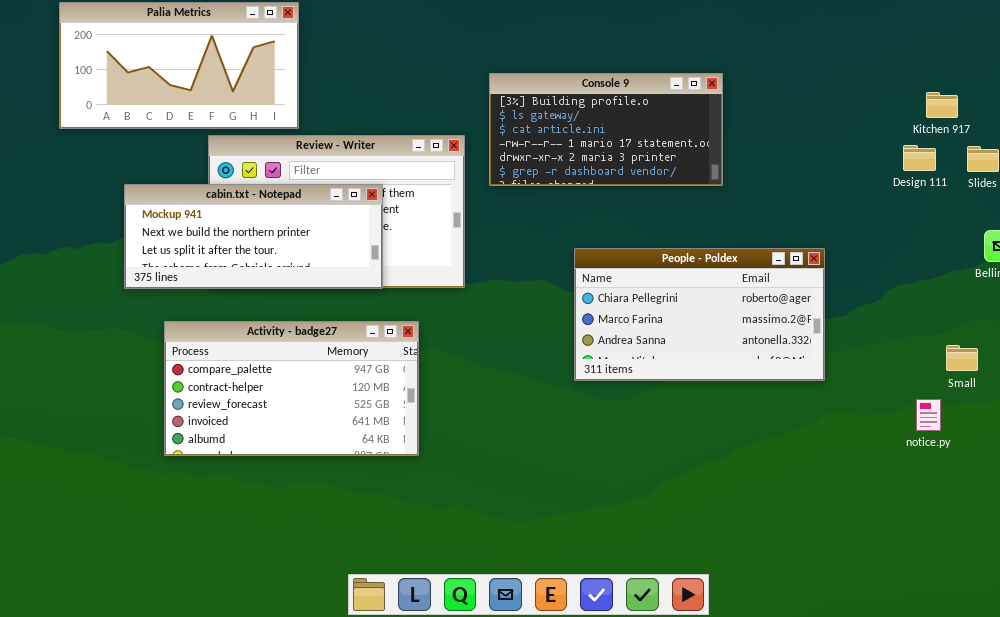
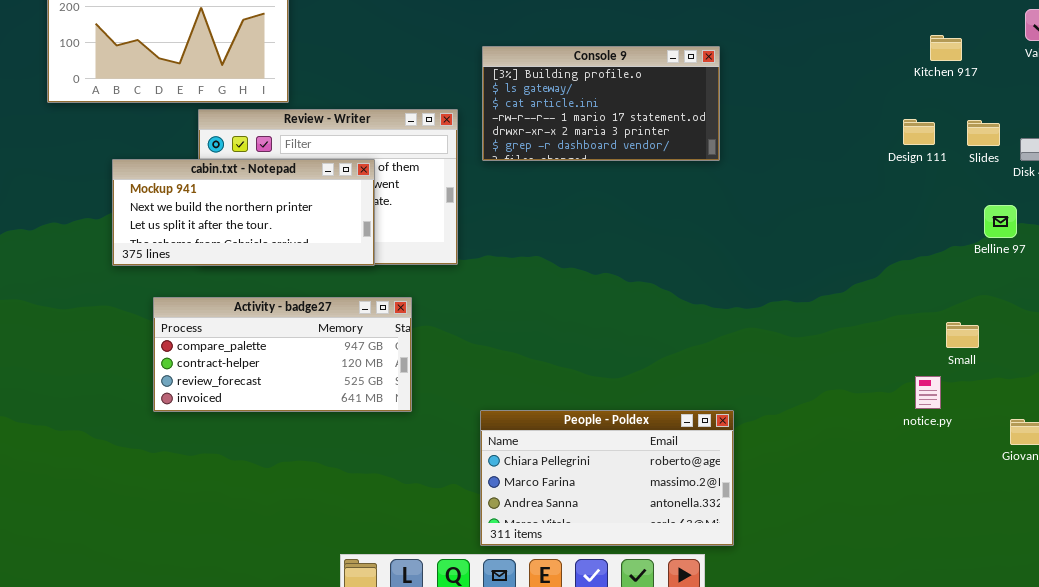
Kitchen 917: [926,92,958,118] -> [930,35,962,61], moved
People - Poldex: [574,248,825,381] -> [480,410,734,546], moved
Activity - badge27: [164,321,419,456] -> [153,297,412,412], resized

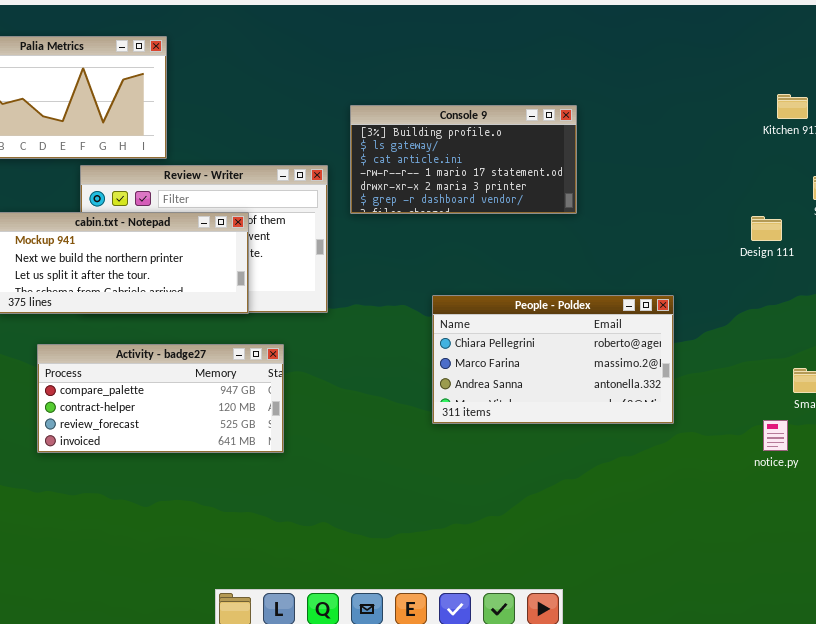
Design 111: [903,119,935,145] -> [751,216,782,241], moved
People - Poldex: [480,410,734,546] -> [432,295,674,424], moved

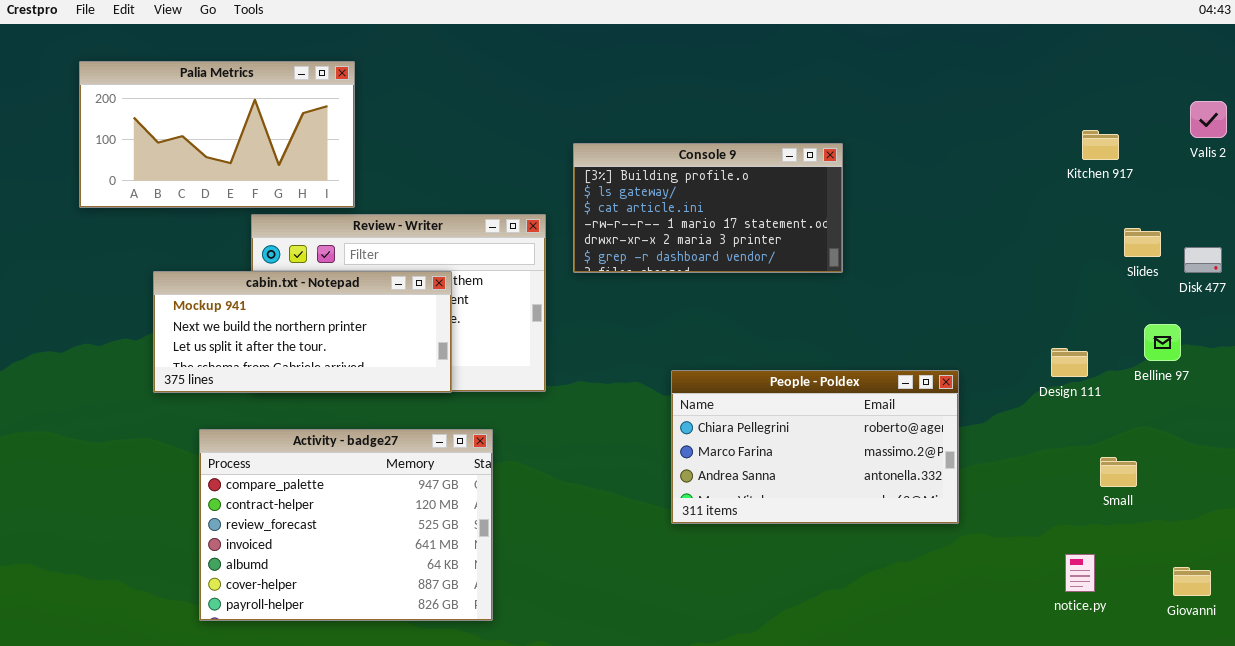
Design 111: [751,216,782,241] -> [1051,348,1088,377], moved
Activity - badge27: [37,344,284,453] -> [199,429,493,621], resized
notice.py: [763,420,788,451] -> [1065,554,1095,592], moved

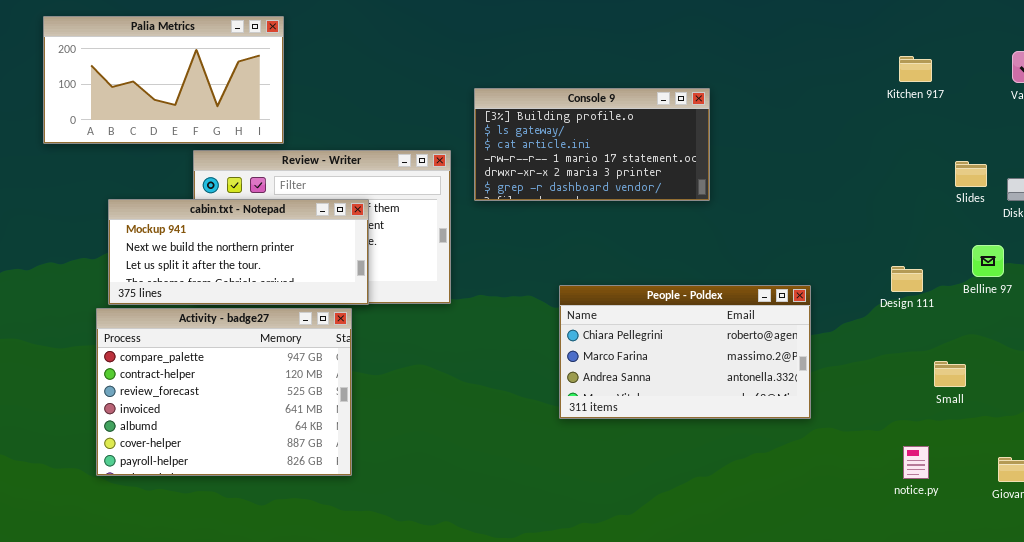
Kitchen 917: [1082,130,1119,160] -> [899,56,932,82], moved
Activity - badge27: [199,429,493,621] -> [96,308,352,476], moved

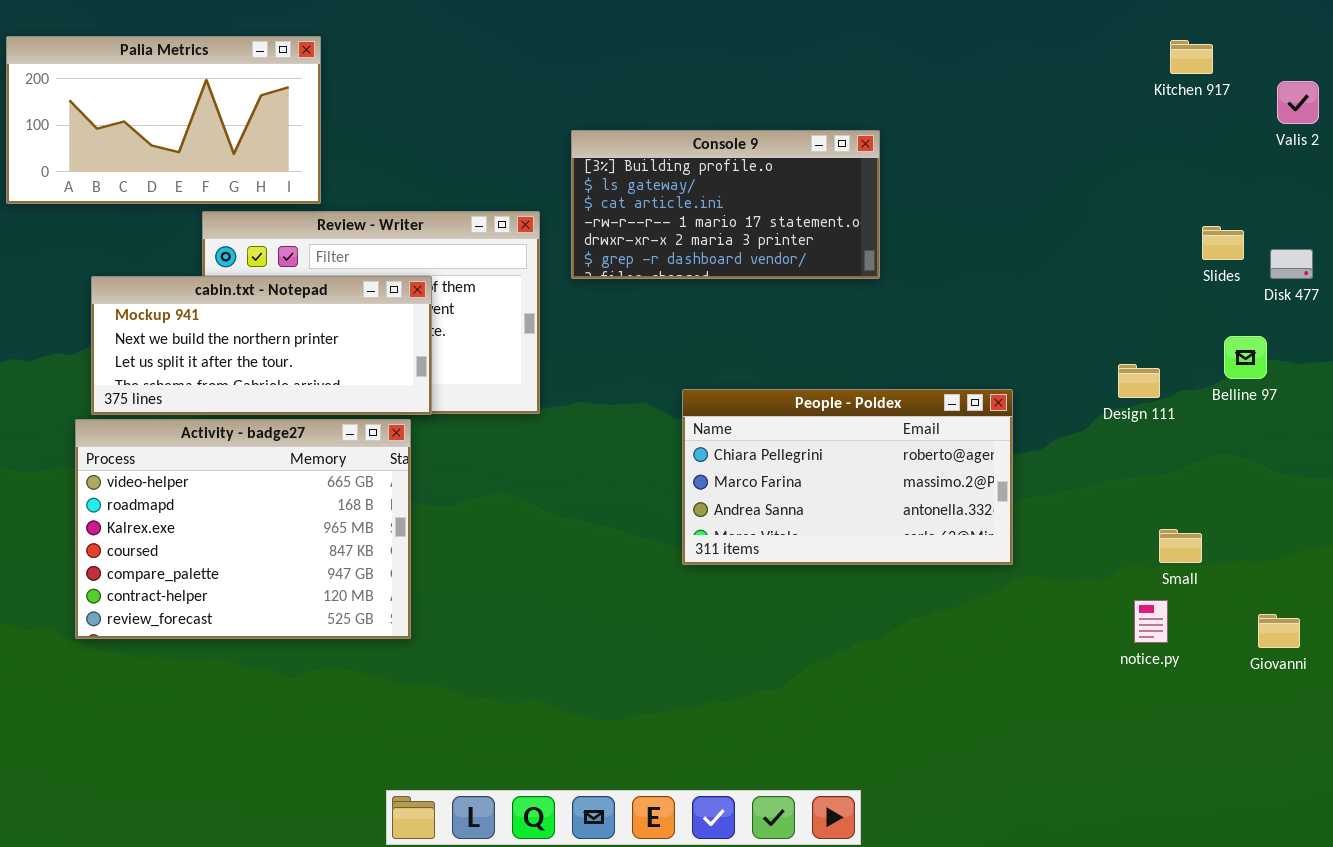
Kitchen 917: [899,56,932,82] -> [1170,40,1213,74], moved
Activity - badge27: [96,308,352,476] -> [75,419,411,639], scrolled up 4 rows
Small: [934,361,966,387] -> [1159,529,1202,563], moved

